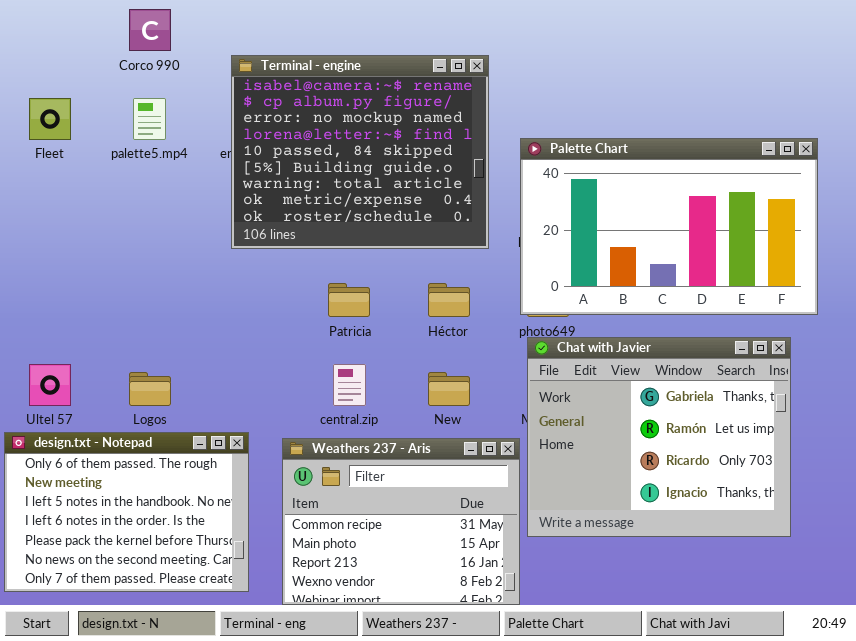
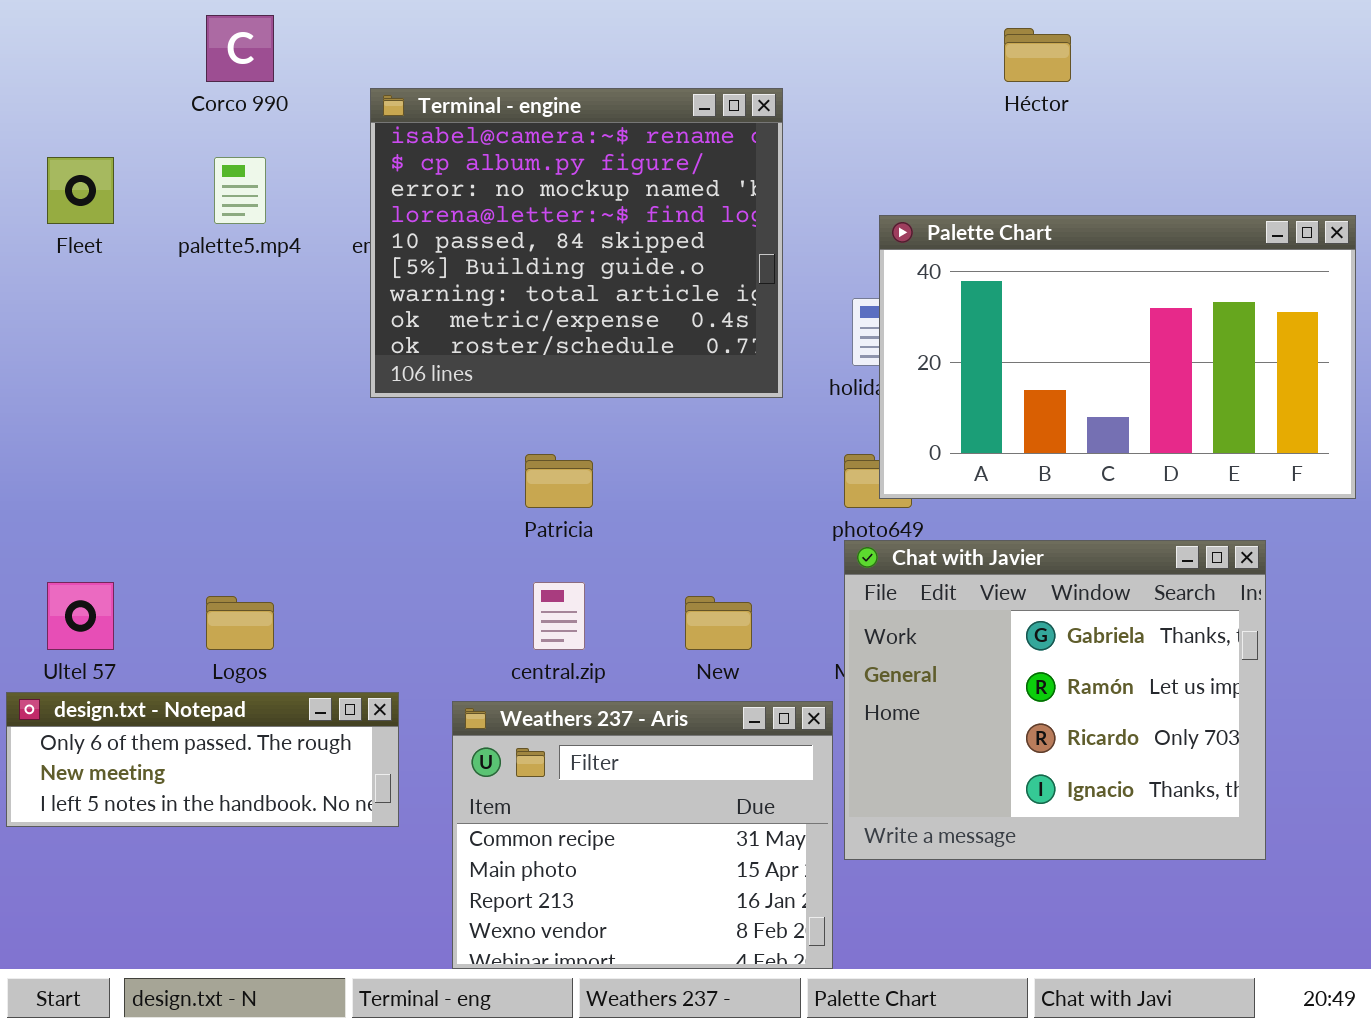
Palette Chart: [520,138,818,315] -> [879,215,1356,499], moved
Héctor: [428,283,470,317] -> [1004,28,1071,82], moved
design.txt - Notepad: [4,432,249,592] -> [6,692,399,827], resized

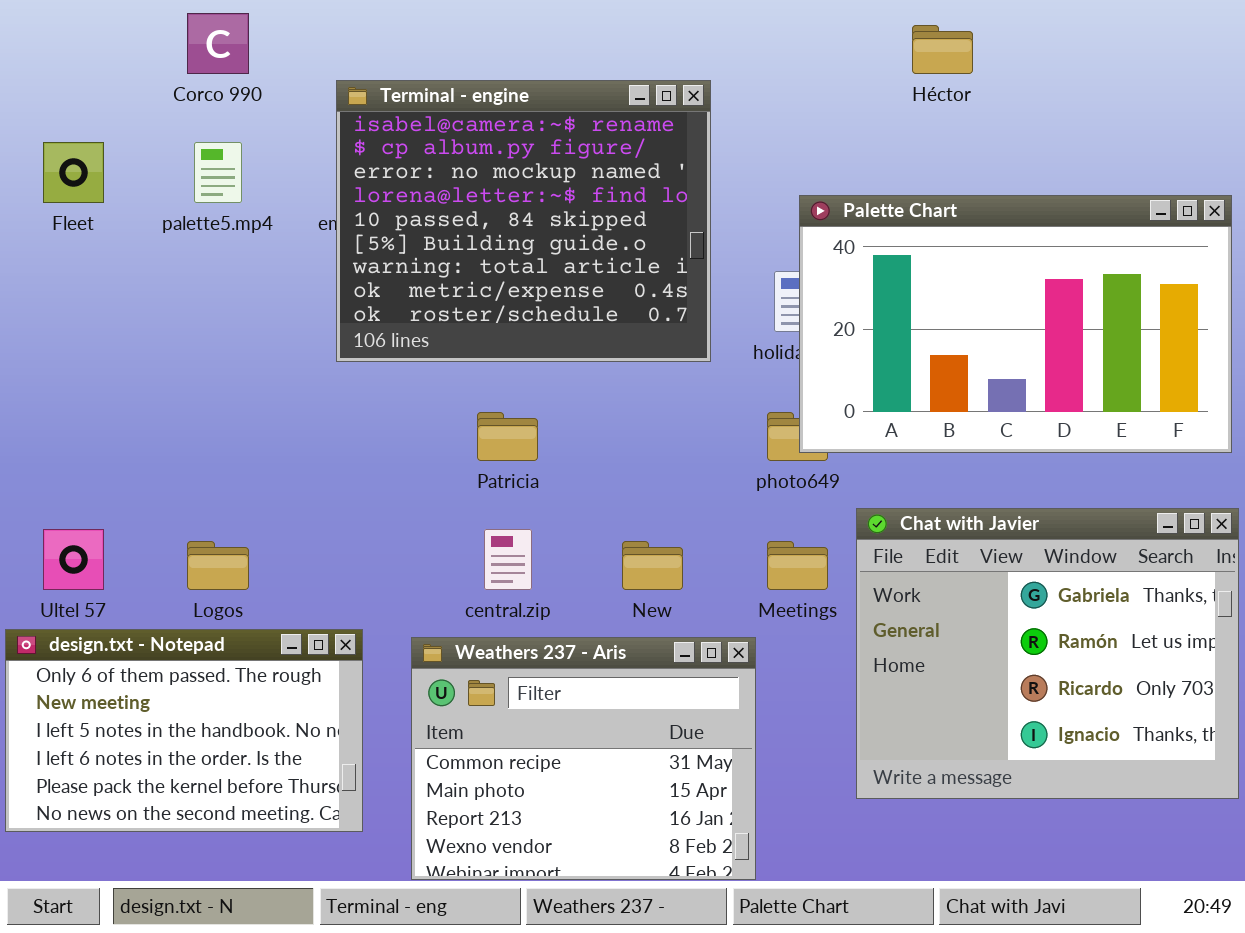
Chat with Javier: [844,540,1266,860] -> [856,508,1239,799], moved
design.txt - Notepad: [6,692,399,827] -> [5,629,363,832], resized

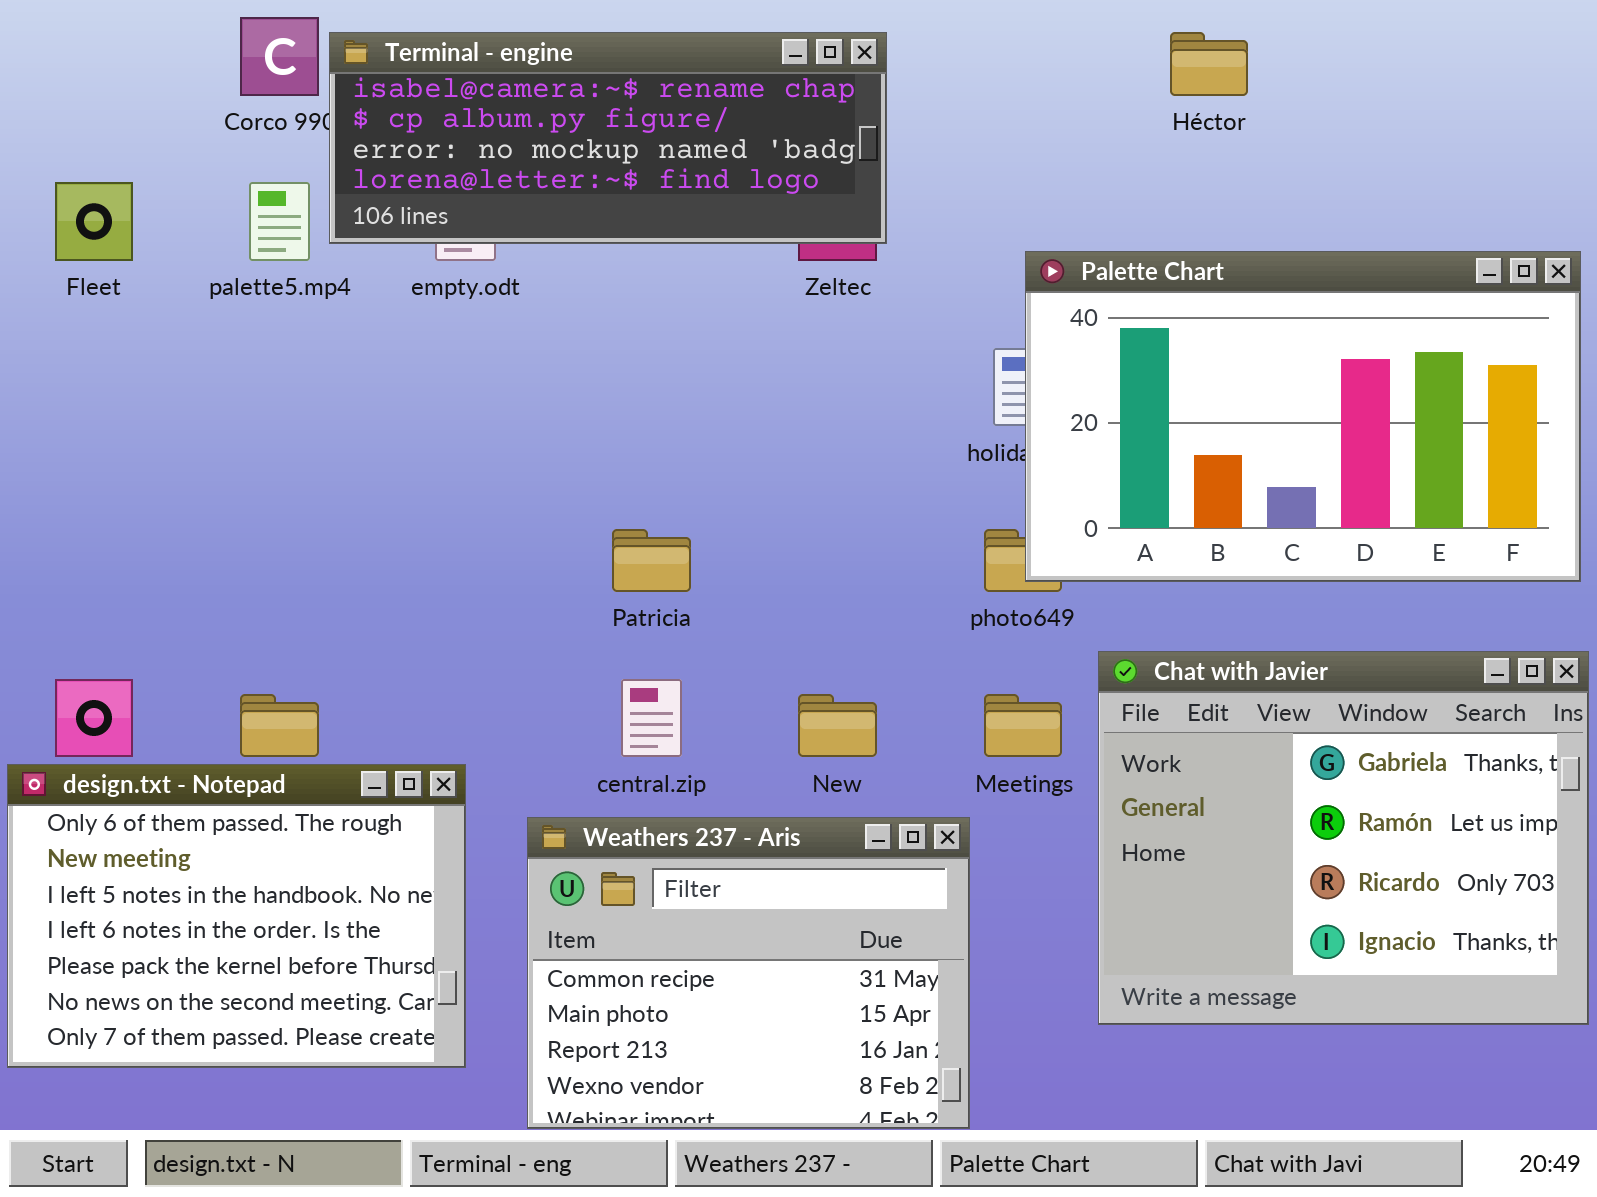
Terminal - engine: [336,80,711,362] -> [329,32,887,244], moved, resized
design.txt - Notepad: [5,629,363,832] -> [7,764,466,1068], resized

